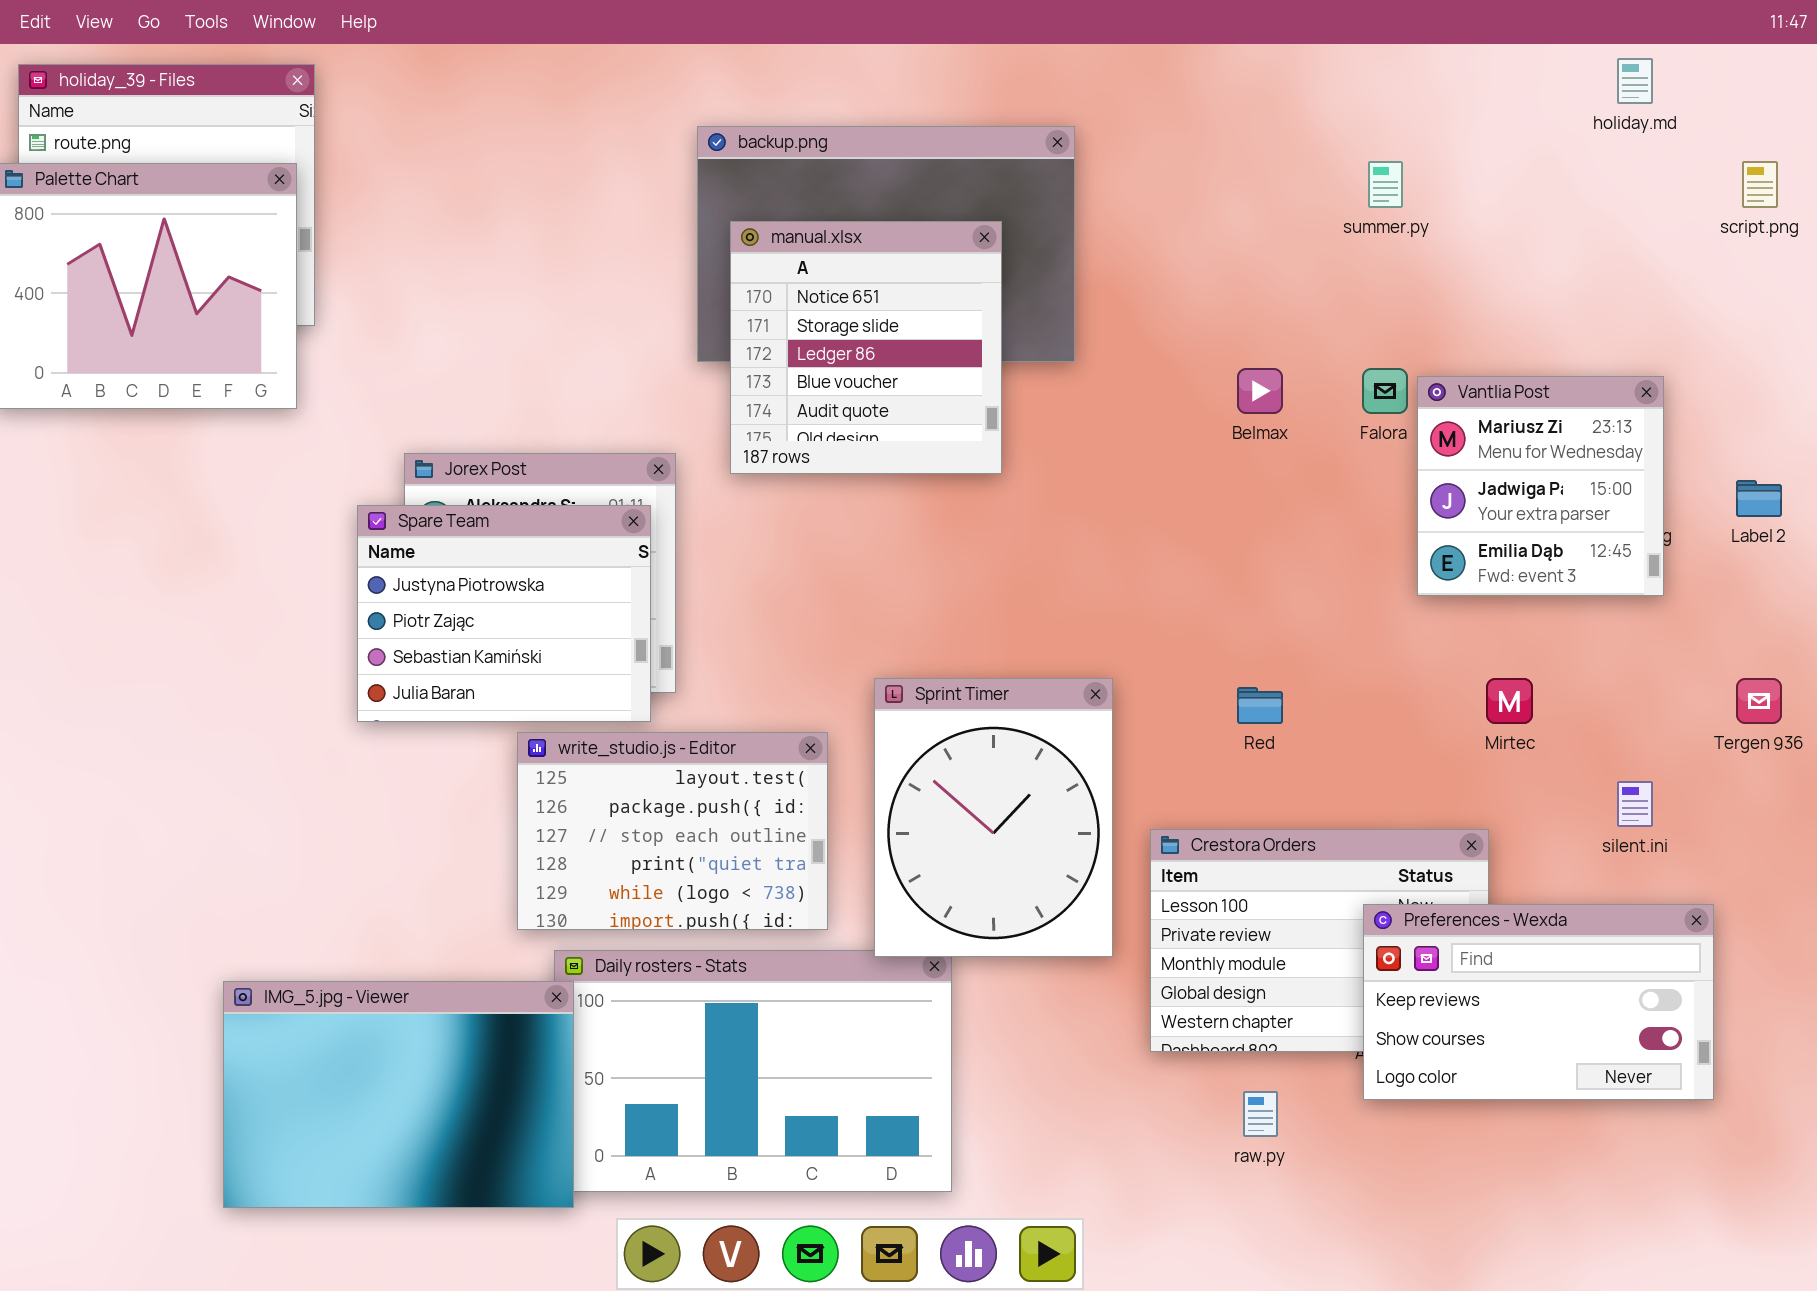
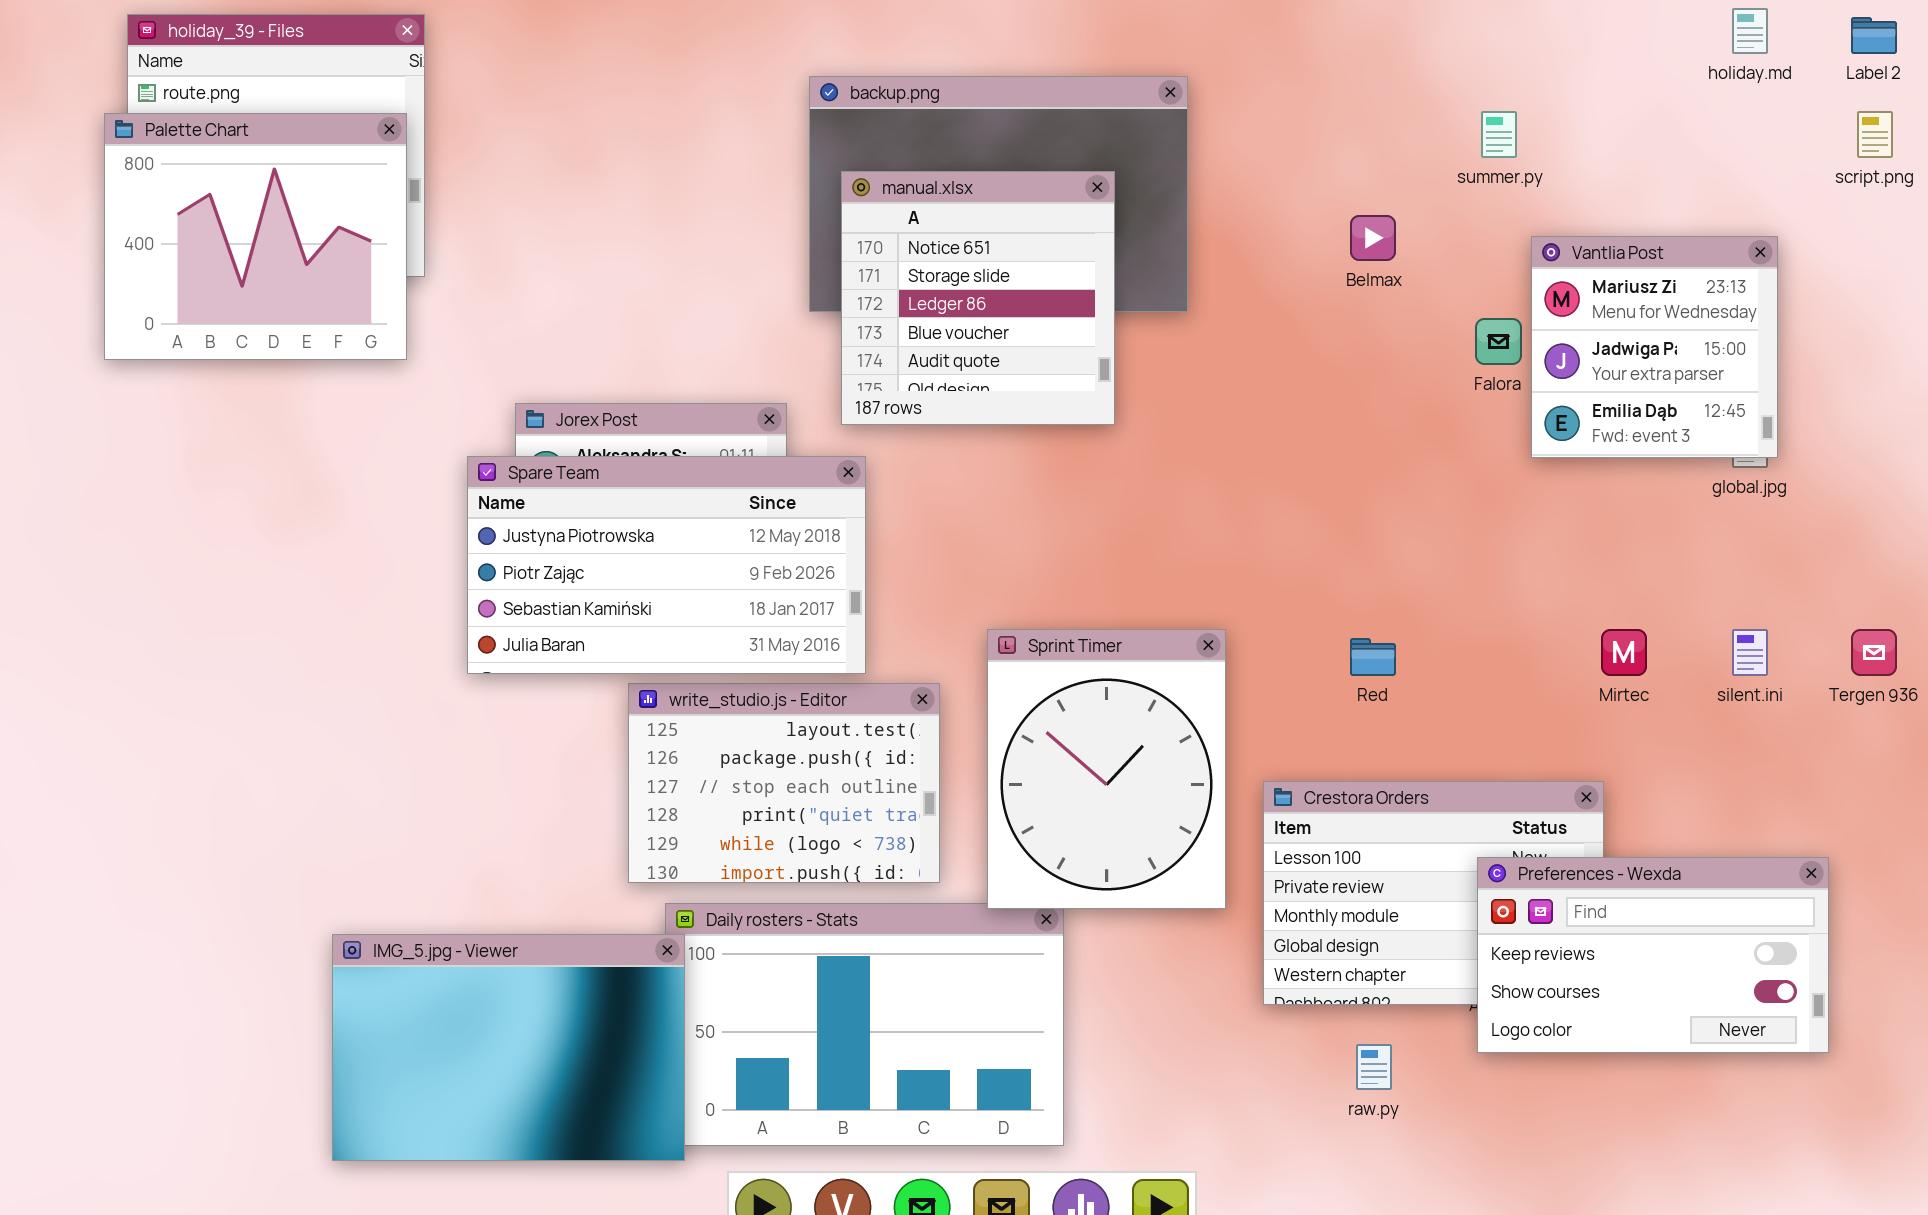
Belmax: [1237,368,1283,414] -> [1350,215,1396,261], moved
Vantlia Post: [1417,376,1664,596] -> [1531,236,1778,458], moved
Label 2: [1736,480,1782,517] -> [1851,17,1897,54], moved
Spare Team: [357,505,651,722] -> [467,456,866,674], resized
silent.ini: [1617,781,1653,827] -> [1732,629,1768,676], moved

